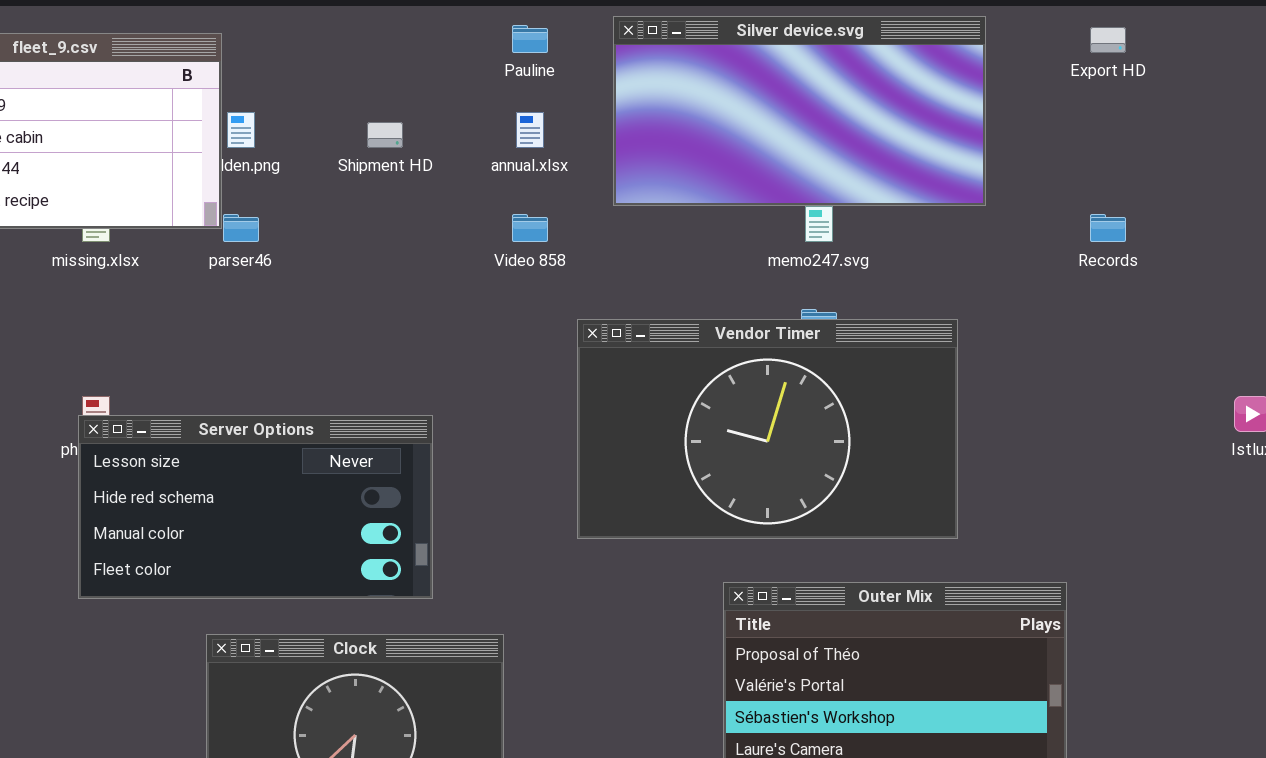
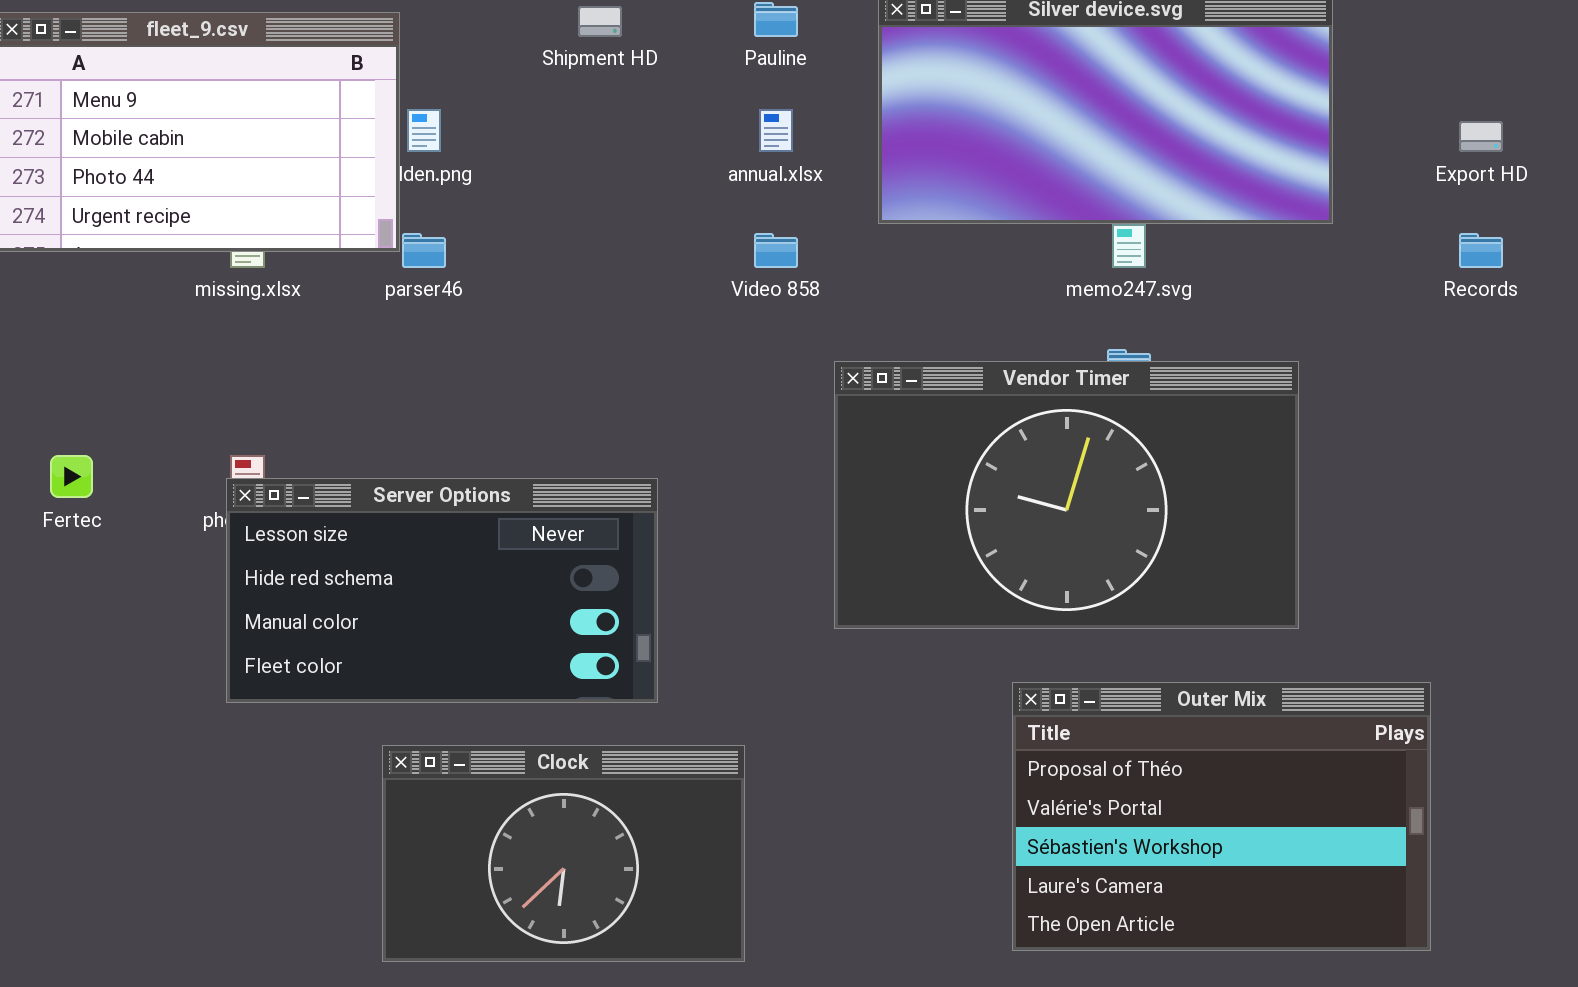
Export HD: [1090,27,1126,53] -> [1459,121,1503,152], moved
Shipment HD: [367,122,403,148] -> [578,6,622,37], moved

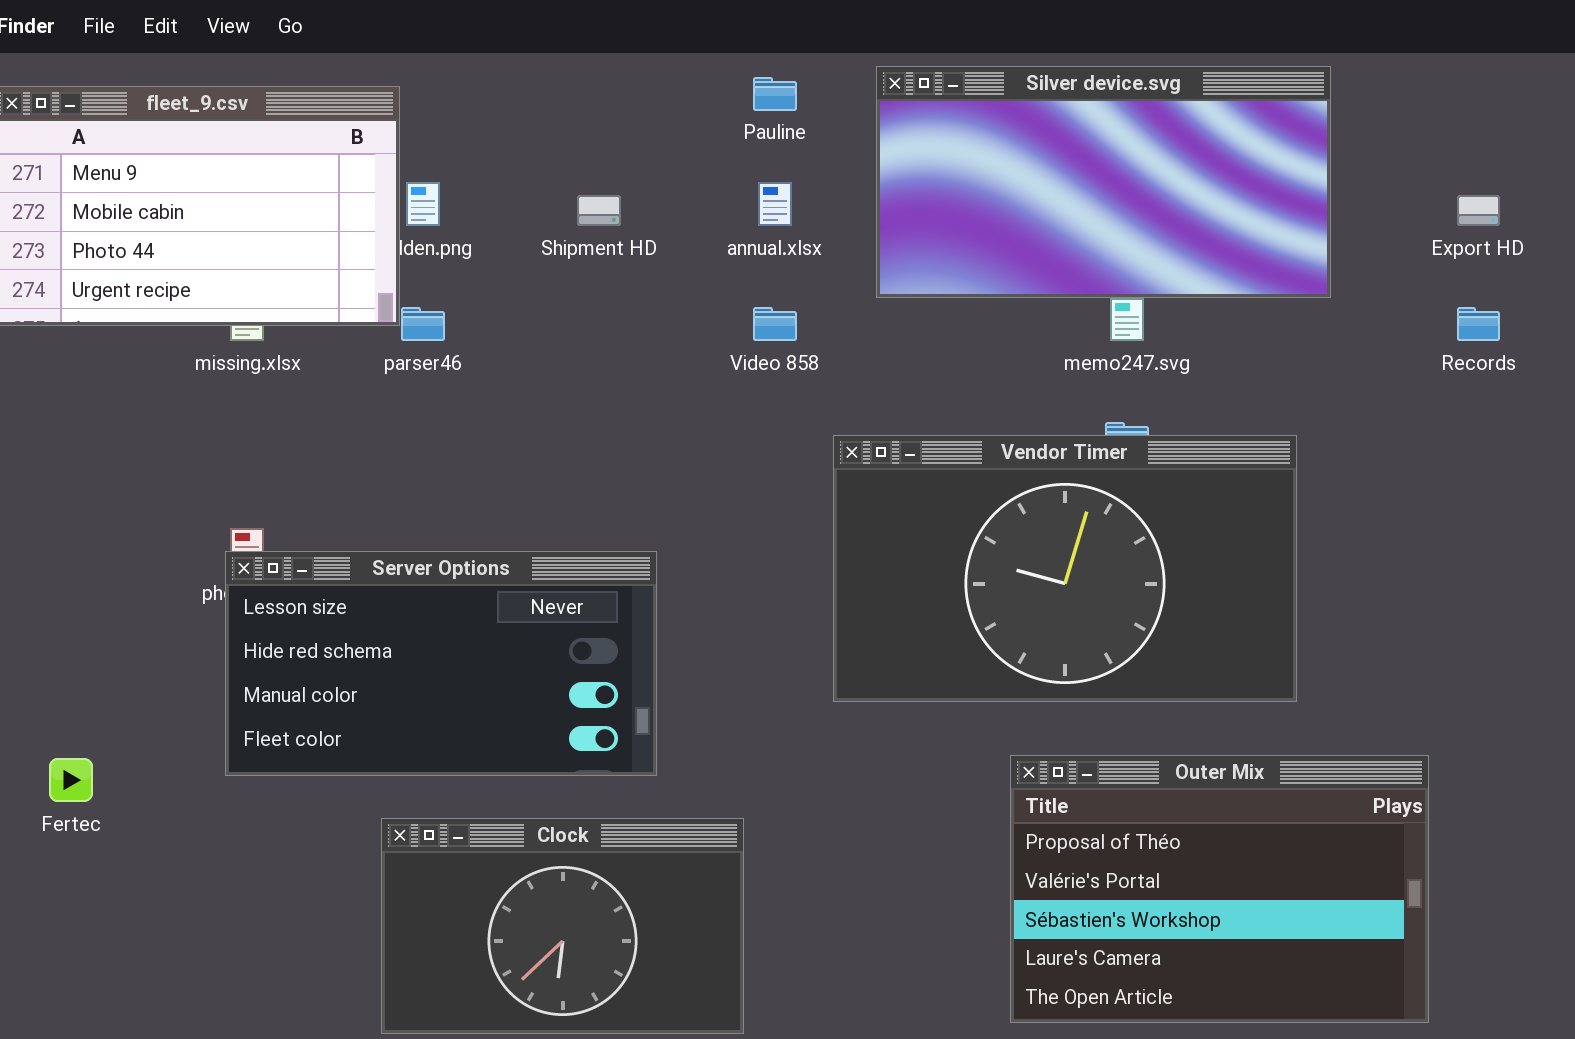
Shipment HD: [578,6,622,37] -> [577,195,621,226], moved
Fertec: [50,455,93,498] -> [49,758,93,802], moved

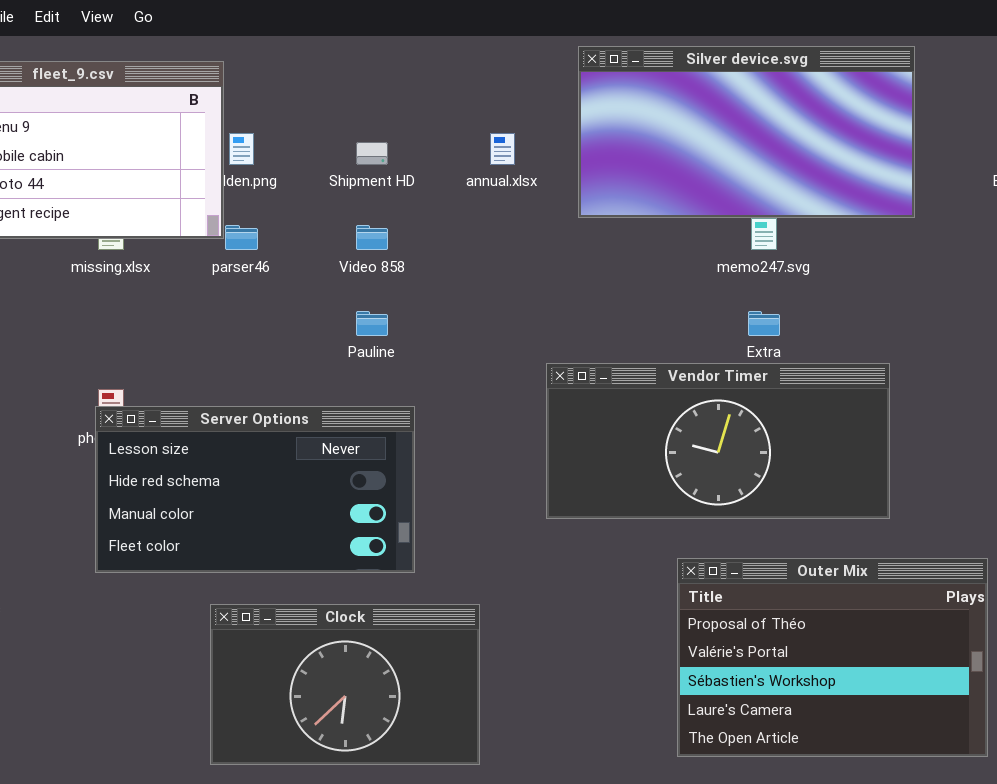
Pauline: [753,77,797,111] -> [356,311,388,336], moved
Video 858: [753,307,797,341] -> [356,225,388,250], moved
Vendor Timer: [833,435,1297,702] -> [546,363,890,519], resized

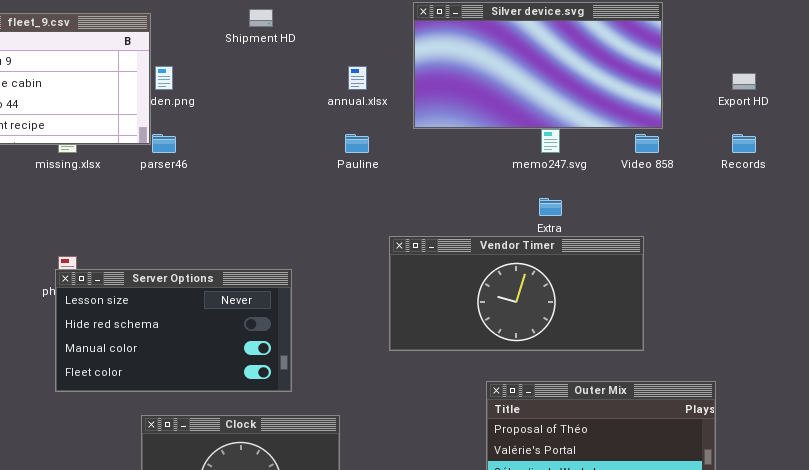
Shipment HD: [356,142,388,165] -> [249,9,273,27], moved
Video 858: [356,225,388,250] -> [635,134,659,153], moved
Pauline: [356,311,388,336] -> [345,134,369,153], moved

